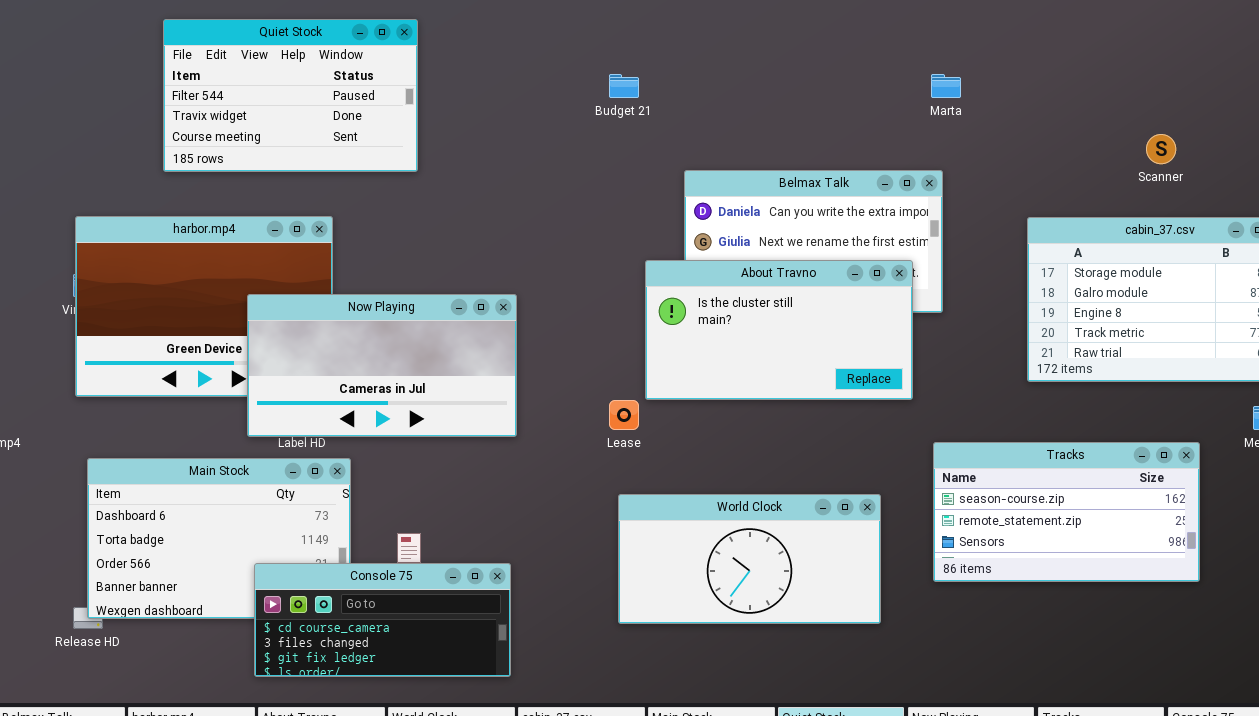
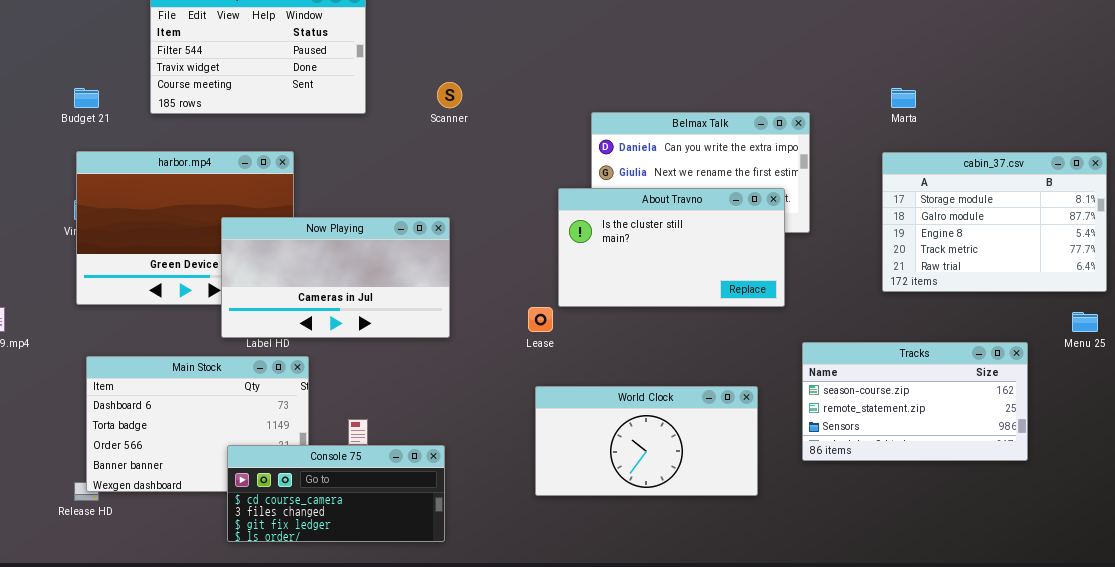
Budget 21: [609,74,639,98] -> [74,88,99,108], moved
Marta: [931,74,961,98] -> [891,88,916,108], moved
Scanner: [1146,134,1176,164] -> [437,82,462,108], moved

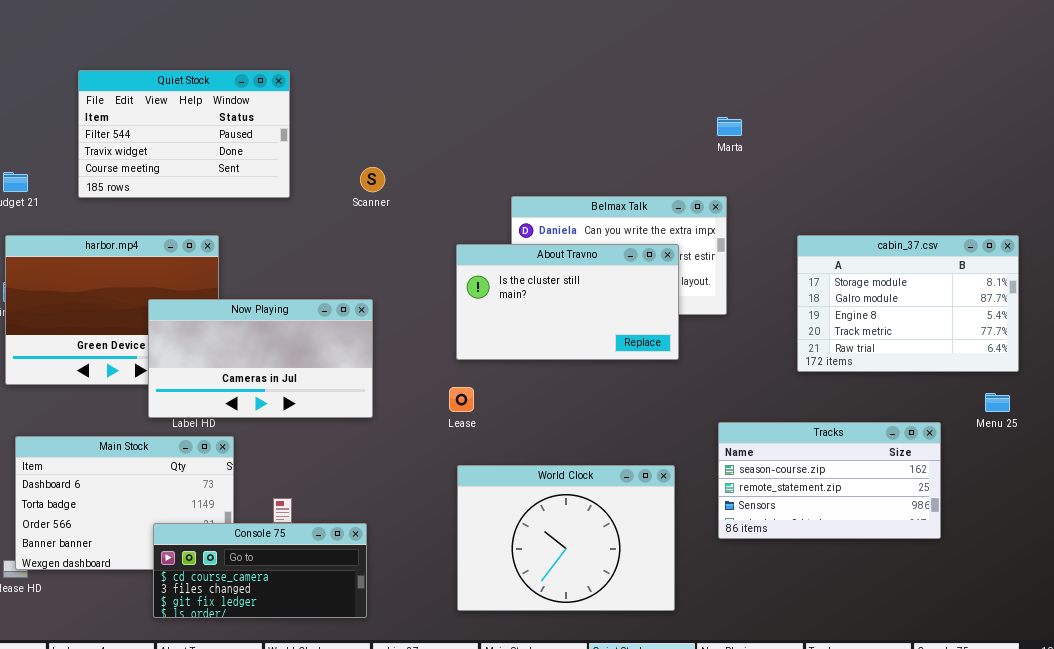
Marta: [891,88,916,108] -> [717,117,742,136], moved
About Travno: [558,188,785,307] -> [456,244,679,360], moved
World Clock: [535,386,758,496] -> [457,465,675,611], resized

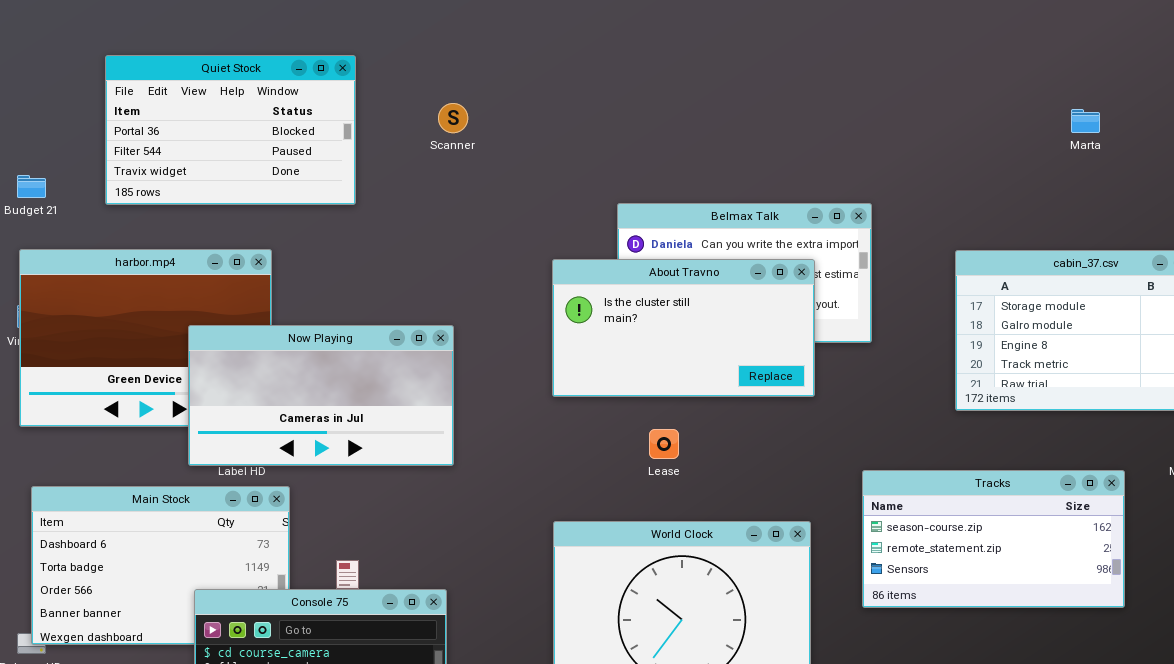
Quiet Stock: [78,70,290,198] -> [105,55,356,205], scrolled up 1 row
Marta: [717,117,742,136] -> [1071,109,1100,133], moved
Scanner: [360,167,385,192] -> [438,103,468,133], moved
Lease: [449,387,474,412] -> [649,429,679,459], moved

